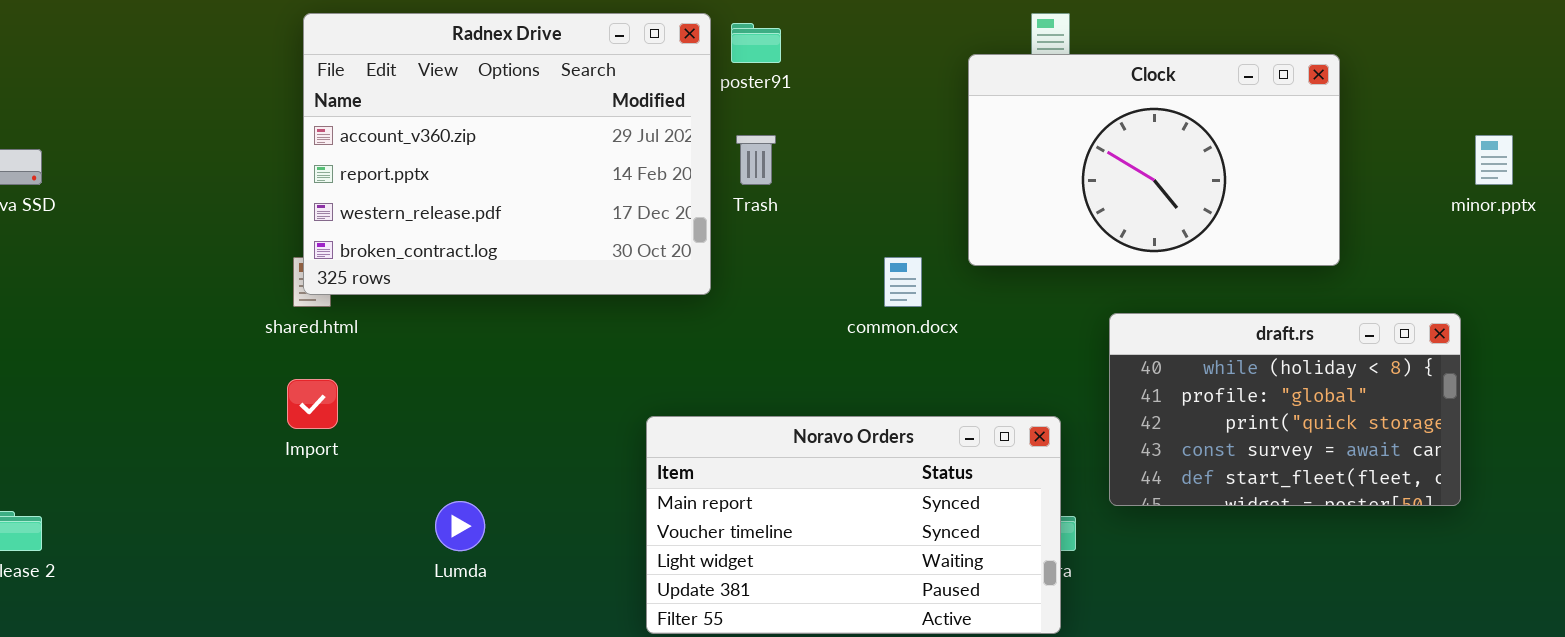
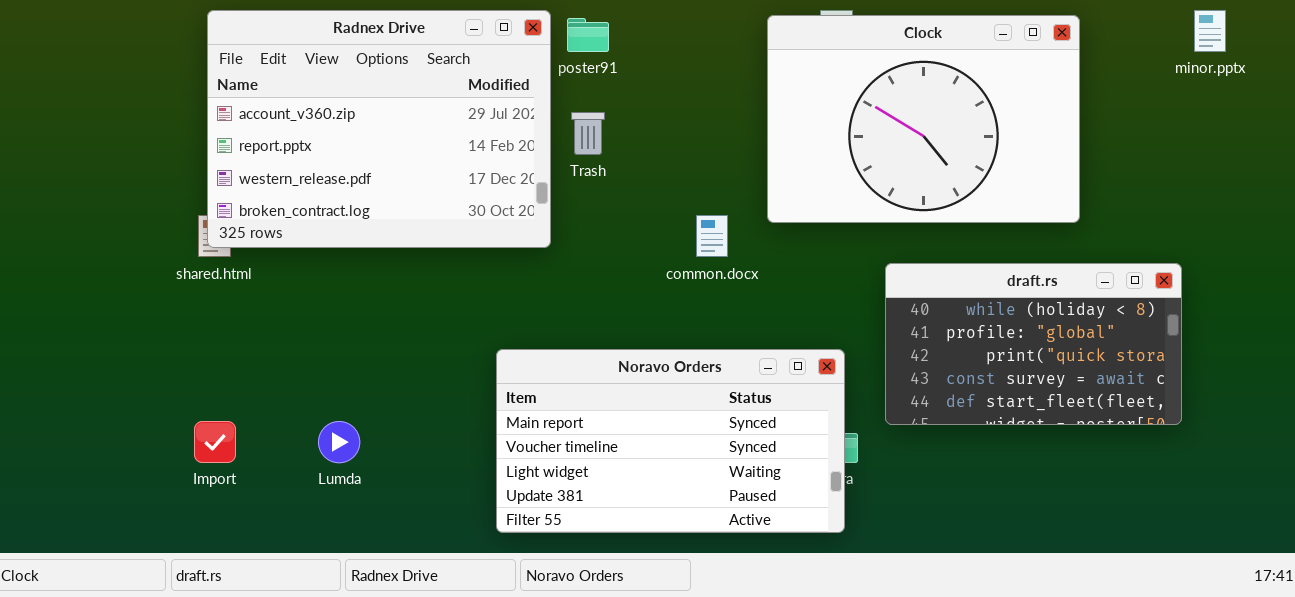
Clock: [968,54,1340,266] -> [767,15,1080,223], resized
minor.pptx: [1475,135,1513,185] -> [1194,10,1226,52], moved
Import: [287,379,338,429] -> [194,421,236,463], moved

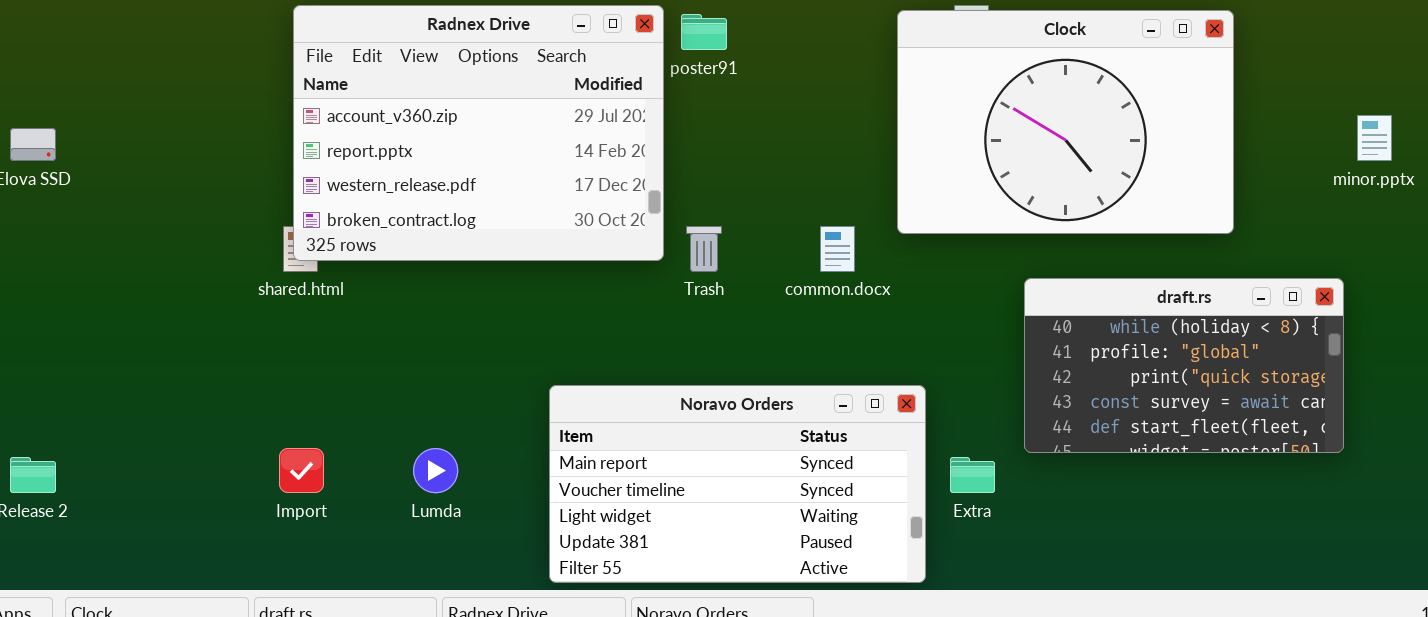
minor.pptx: [1194,10,1226,52] -> [1357,115,1392,161], moved
Trash: [571,112,605,155] -> [686,226,722,272], moved
Noravo Orders: [496,349,845,533] -> [549,385,926,583], moved

